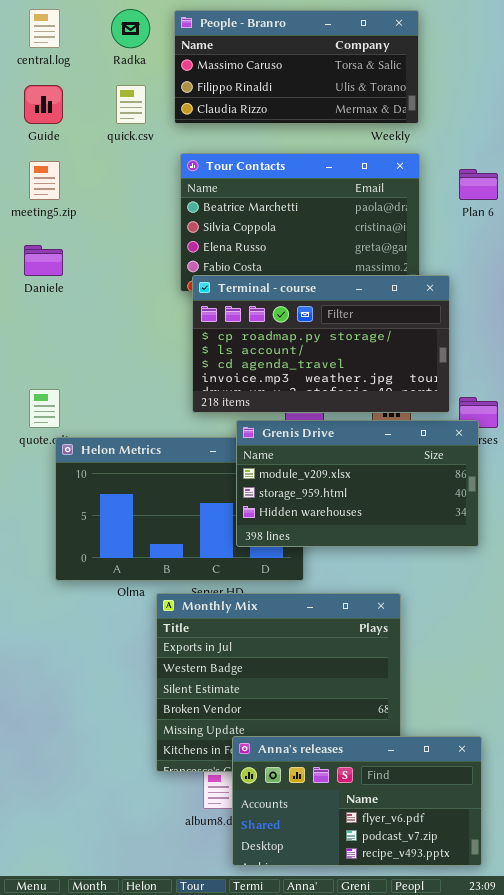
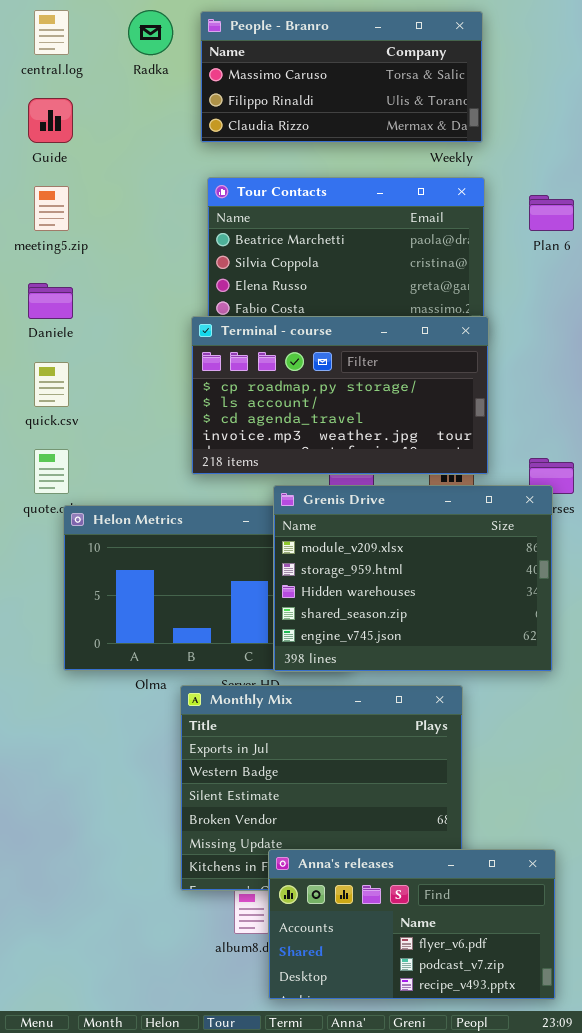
quick.csv: [116,85,146,124] -> [34,362,69,407], moved
Terminal - course: [192,275,450,413] -> [191,316,489,475], moved
Grenis Drive: [236,420,479,547] -> [273,485,553,672], resized

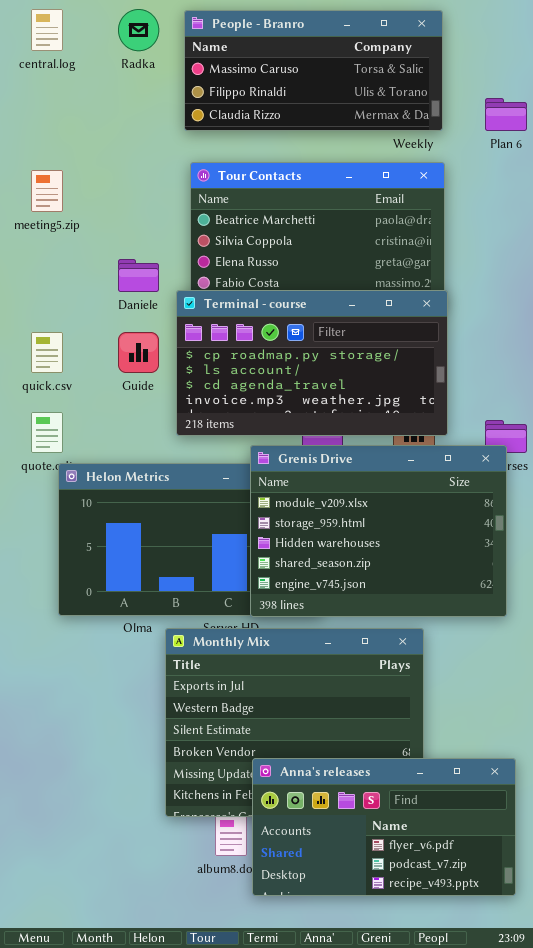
Guide: [28,98,73,143] -> [118,332,159,373], moved
Plan 6: [529,195,574,231] -> [485,98,527,131], moved
Daniele: [28,283,73,319] -> [118,259,159,292], moved
Anna's releases: [268,849,556,1000] -> [252,758,516,896], moved

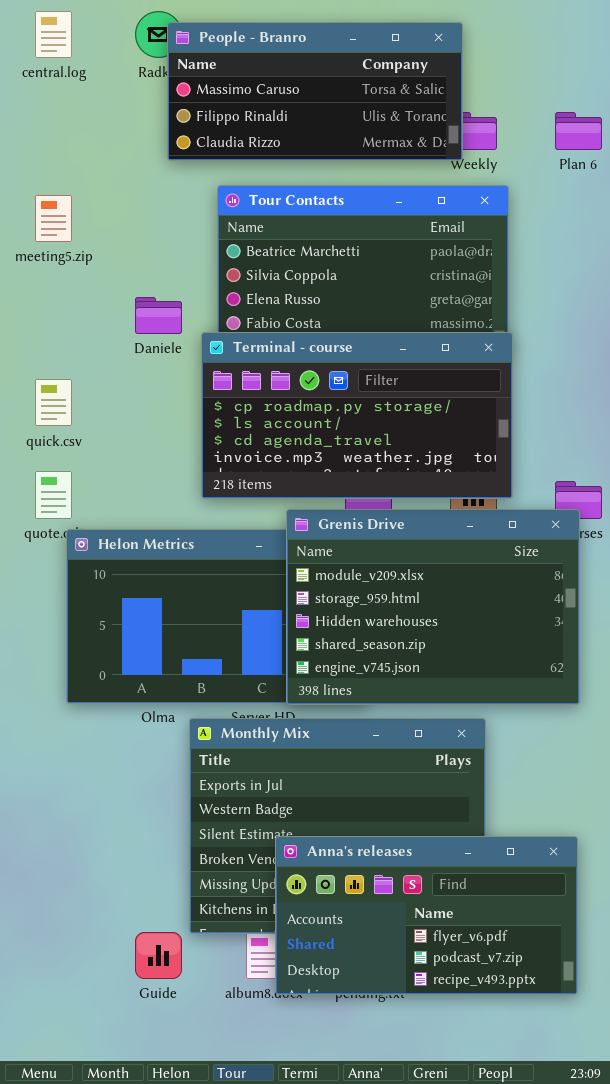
People - Branro: [184,10,443,131] -> [167,22,463,161], moved
Guide: [118,332,159,373] -> [135,932,182,979], moved
Anna's releases: [252,758,516,896] -> [275,836,578,995], moved

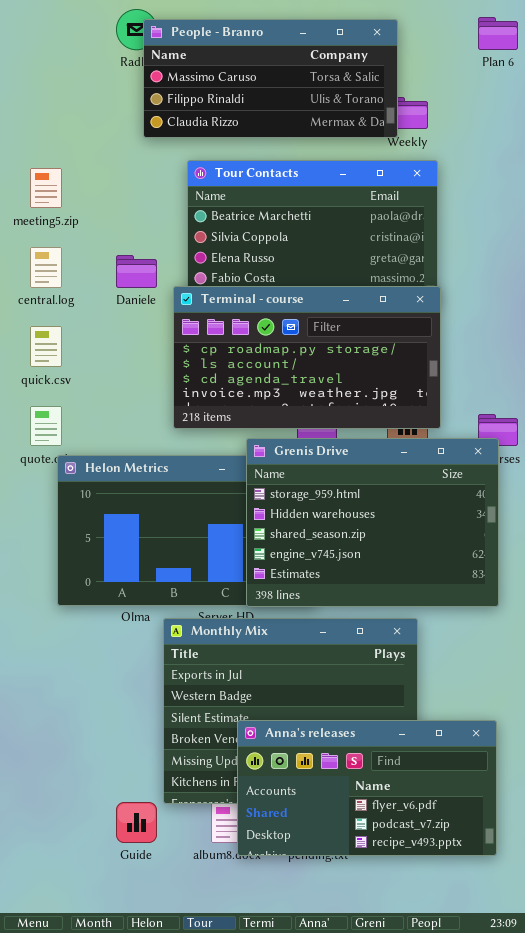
central.log: [35,11,72,58] -> [30,247,62,288], moved
Plan 6: [555,112,602,150] -> [478,17,518,50], moved
Grenis Drive: [286,509,580,705] -> [246,438,499,607], scrolled down 1 row

